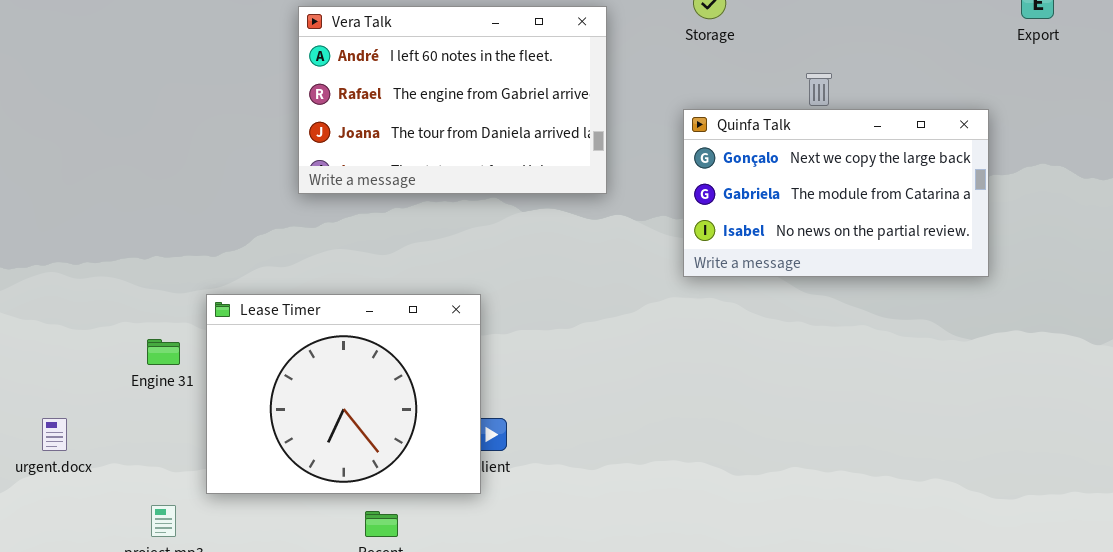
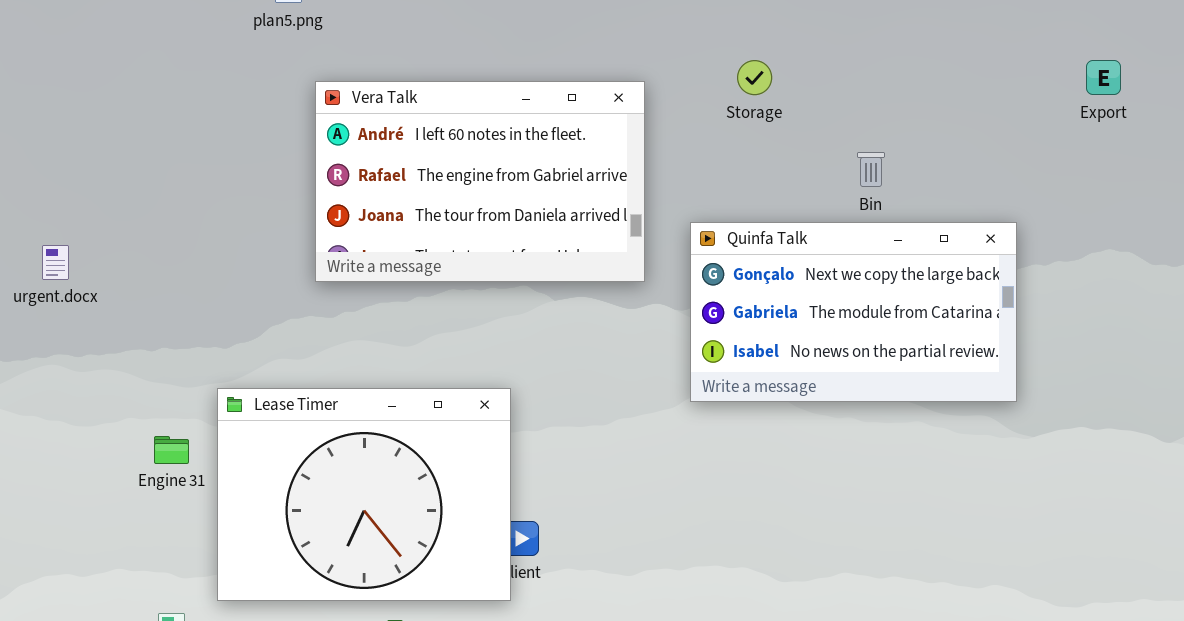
Quinfa Talk: [683,109,989,277] -> [690,222,1017,402], moved
urgent.docx: [42,418,67,451] -> [42,245,69,280], moved

